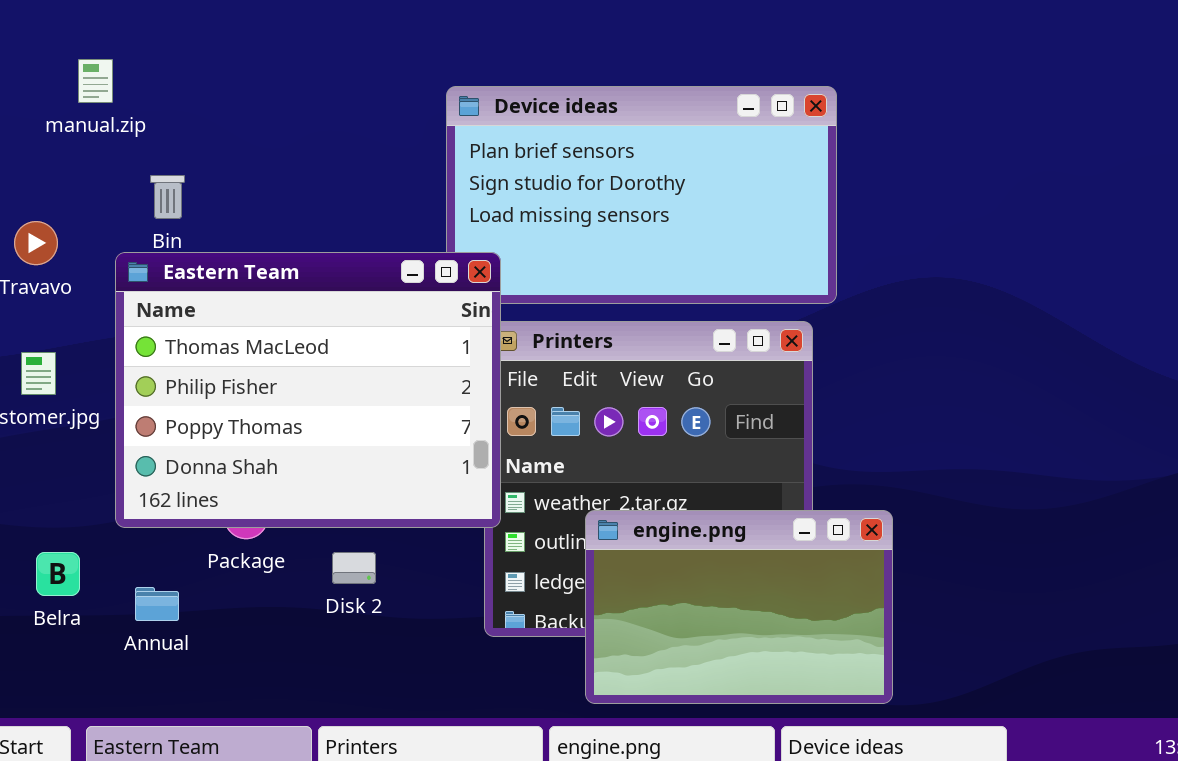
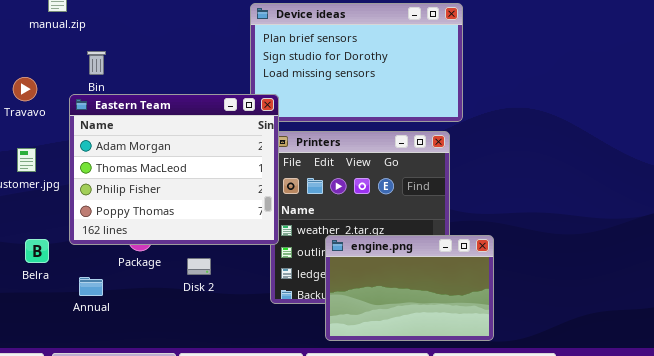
Eastern Team: [115,252,501,528] -> [69,94,279,245], scrolled up 1 row
Belra: [36,552,80,596] -> [25,239,49,263], moved

